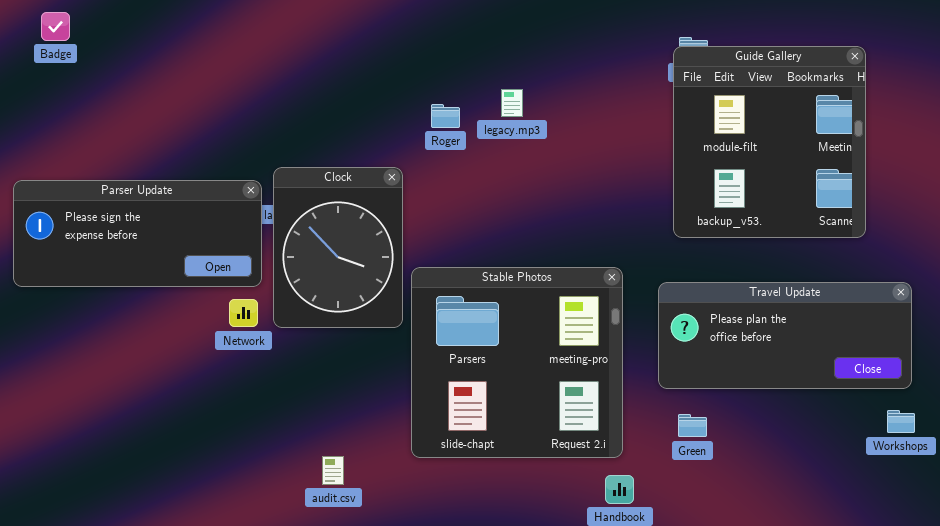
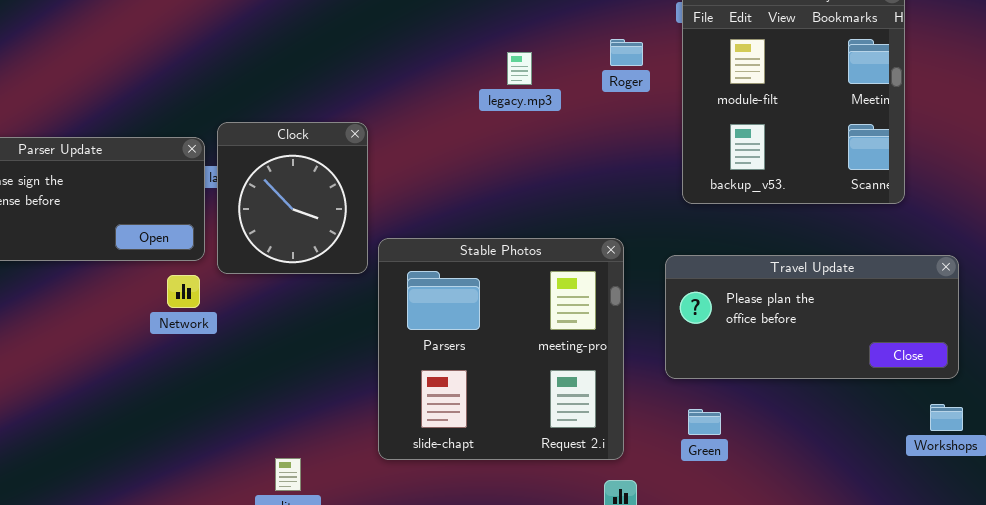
legacy.mp3: [501,89,523,117] -> [507,52,532,85], moved
Roger: [431,104,460,128] -> [610,39,643,66], moved
Clock: [273,167,403,328] -> [217,122,368,274], resized

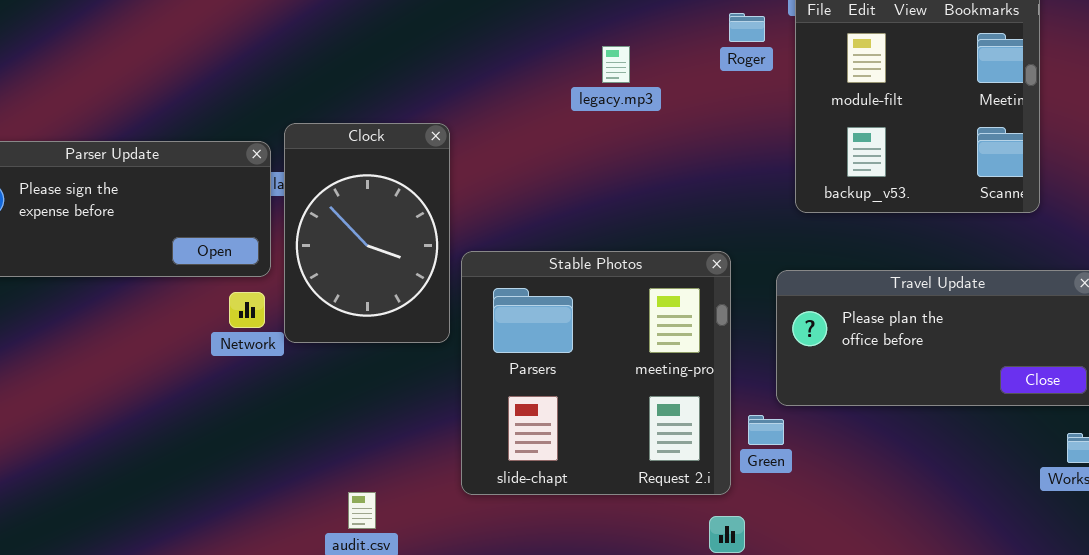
Roger: [610,39,643,66] -> [729,13,765,42], moved
Clock: [217,122,368,274] -> [284,123,450,343], resized
Green: [688,409,721,435] -> [748,415,784,445], moved

